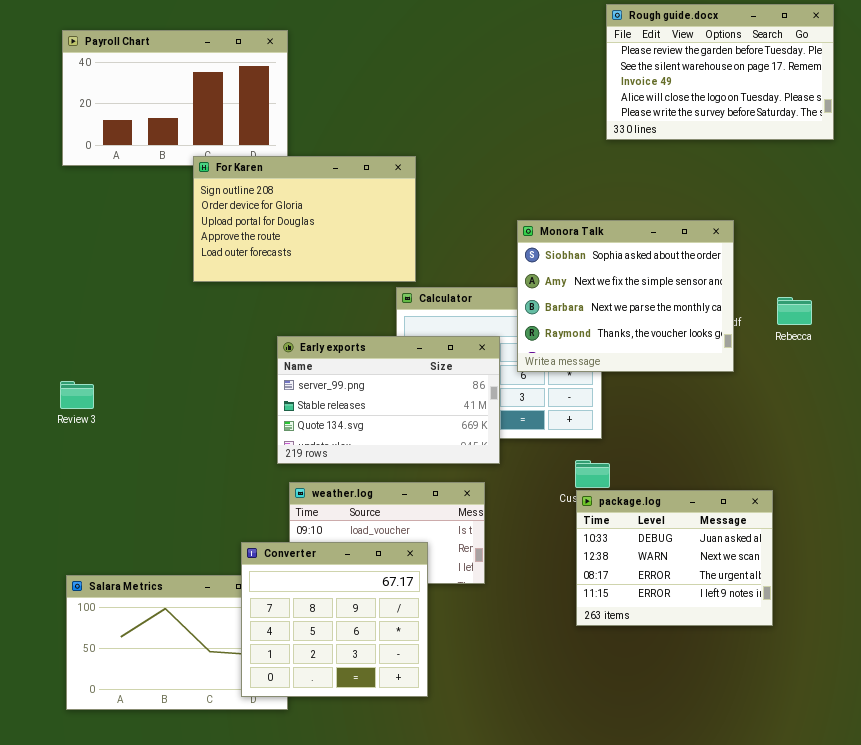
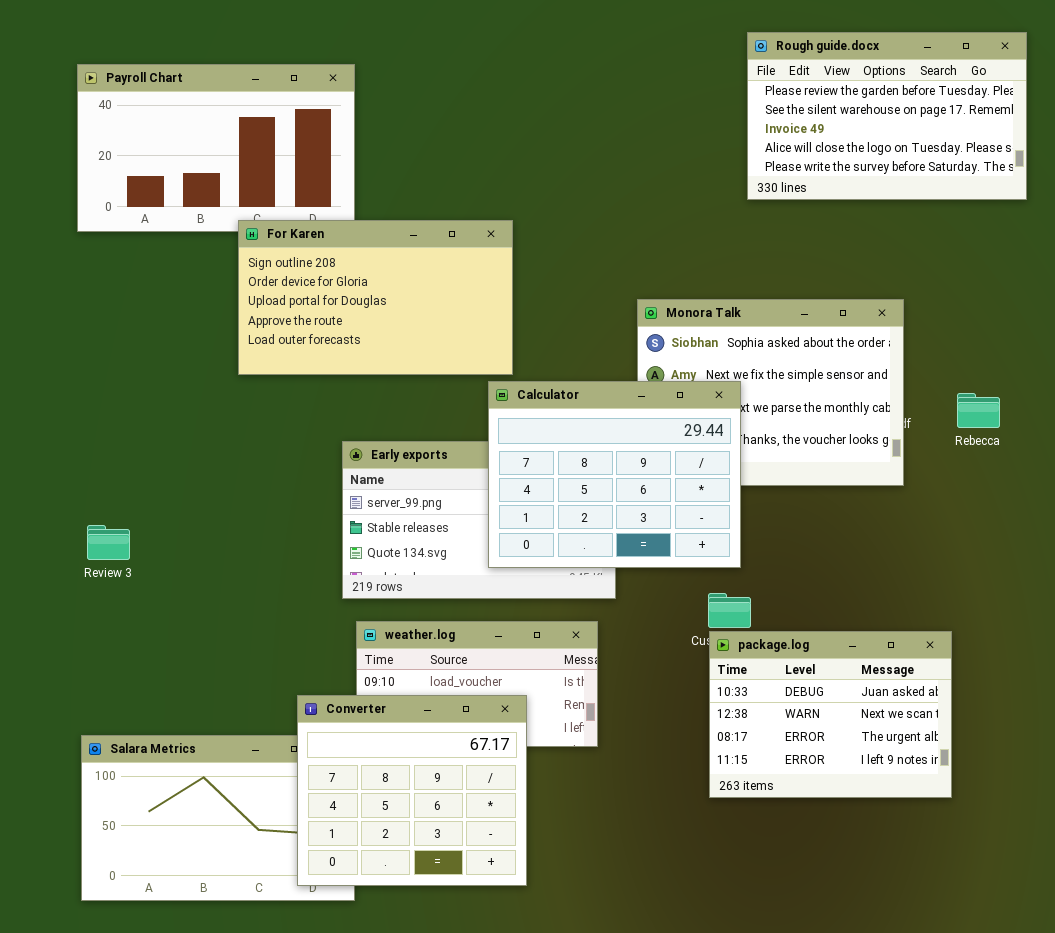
Calculator: [396,287,602,439] -> [488,381,741,568], raised
Review 3: [60,381,94,409] -> [87,525,130,560], moved

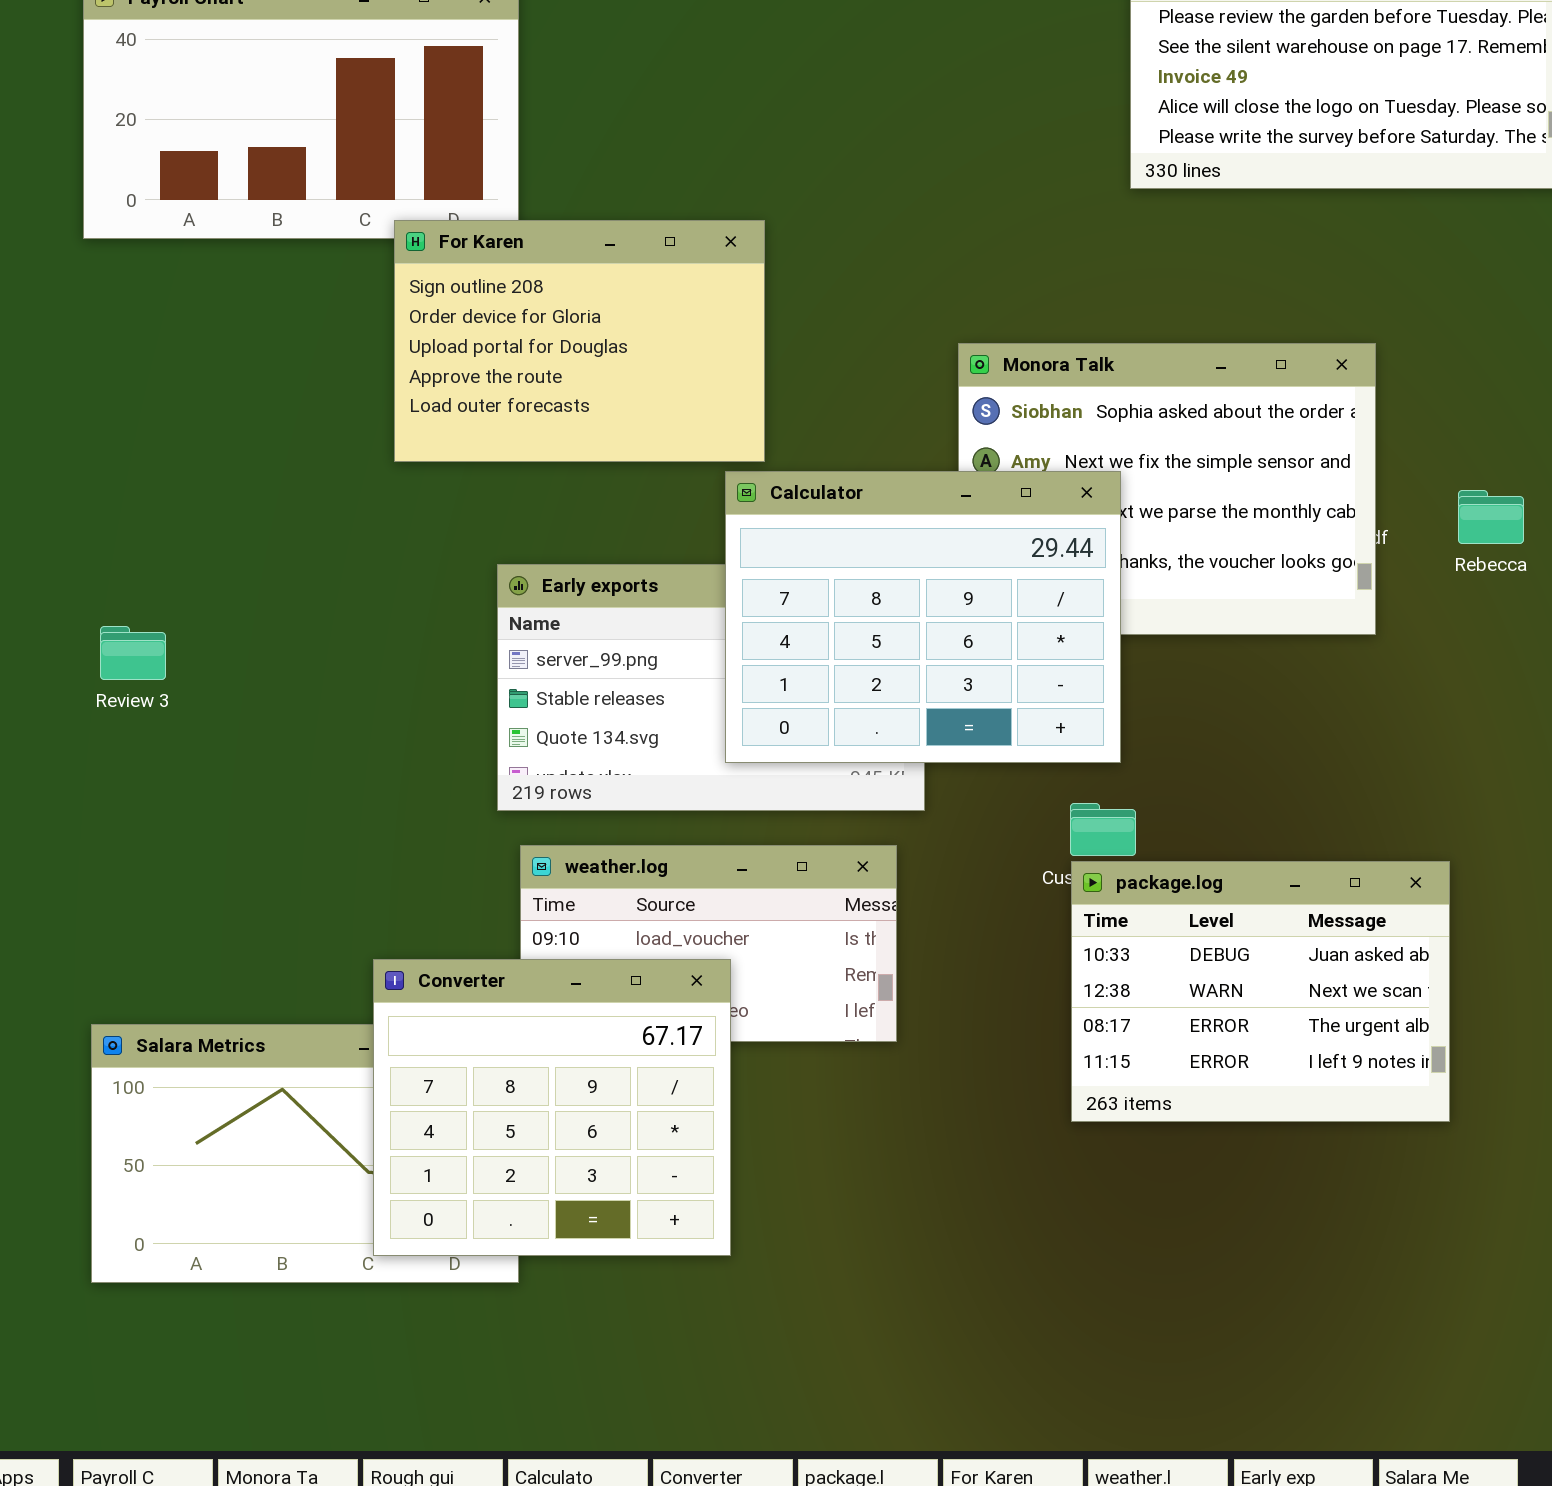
For Karen: [238,220,513,375] -> [394,220,765,462], resized
Review 3: [87,525,130,560] -> [100,626,166,680], moved
Converter: [297,695,527,886] -> [373,959,731,1256], moved

